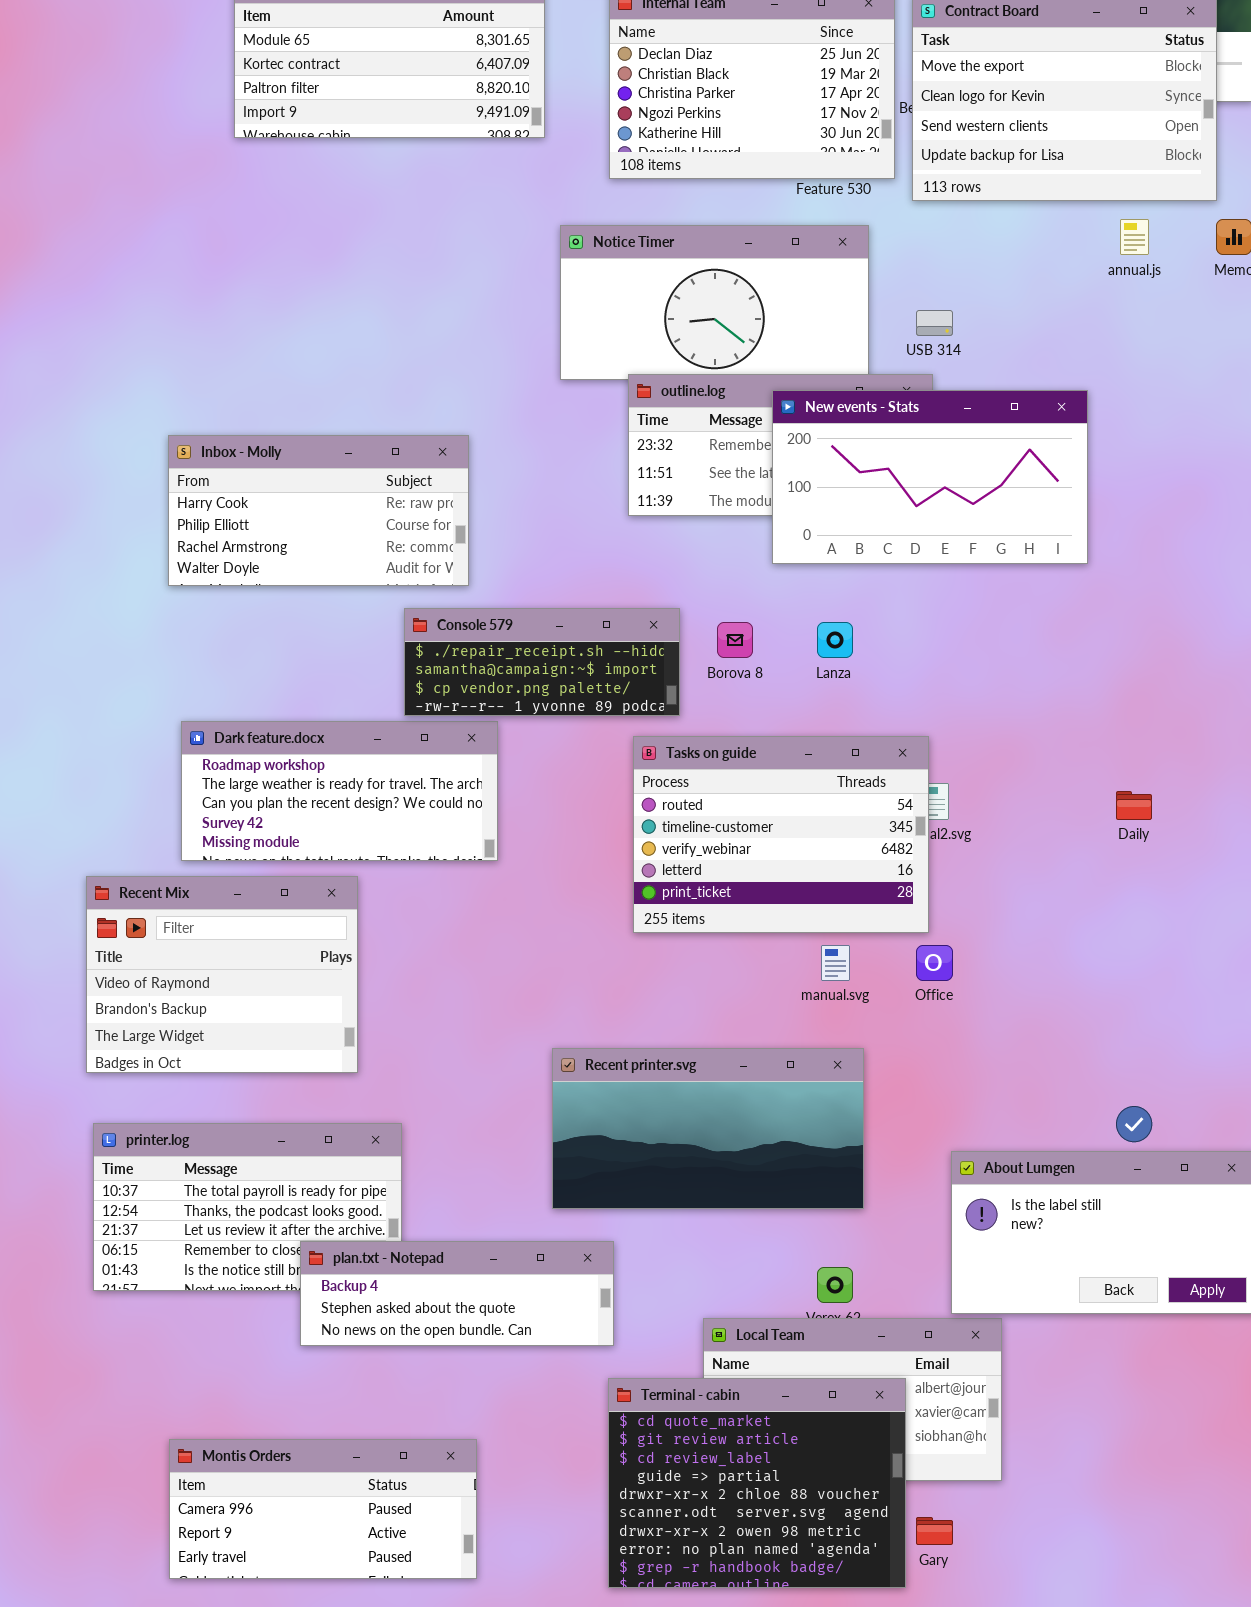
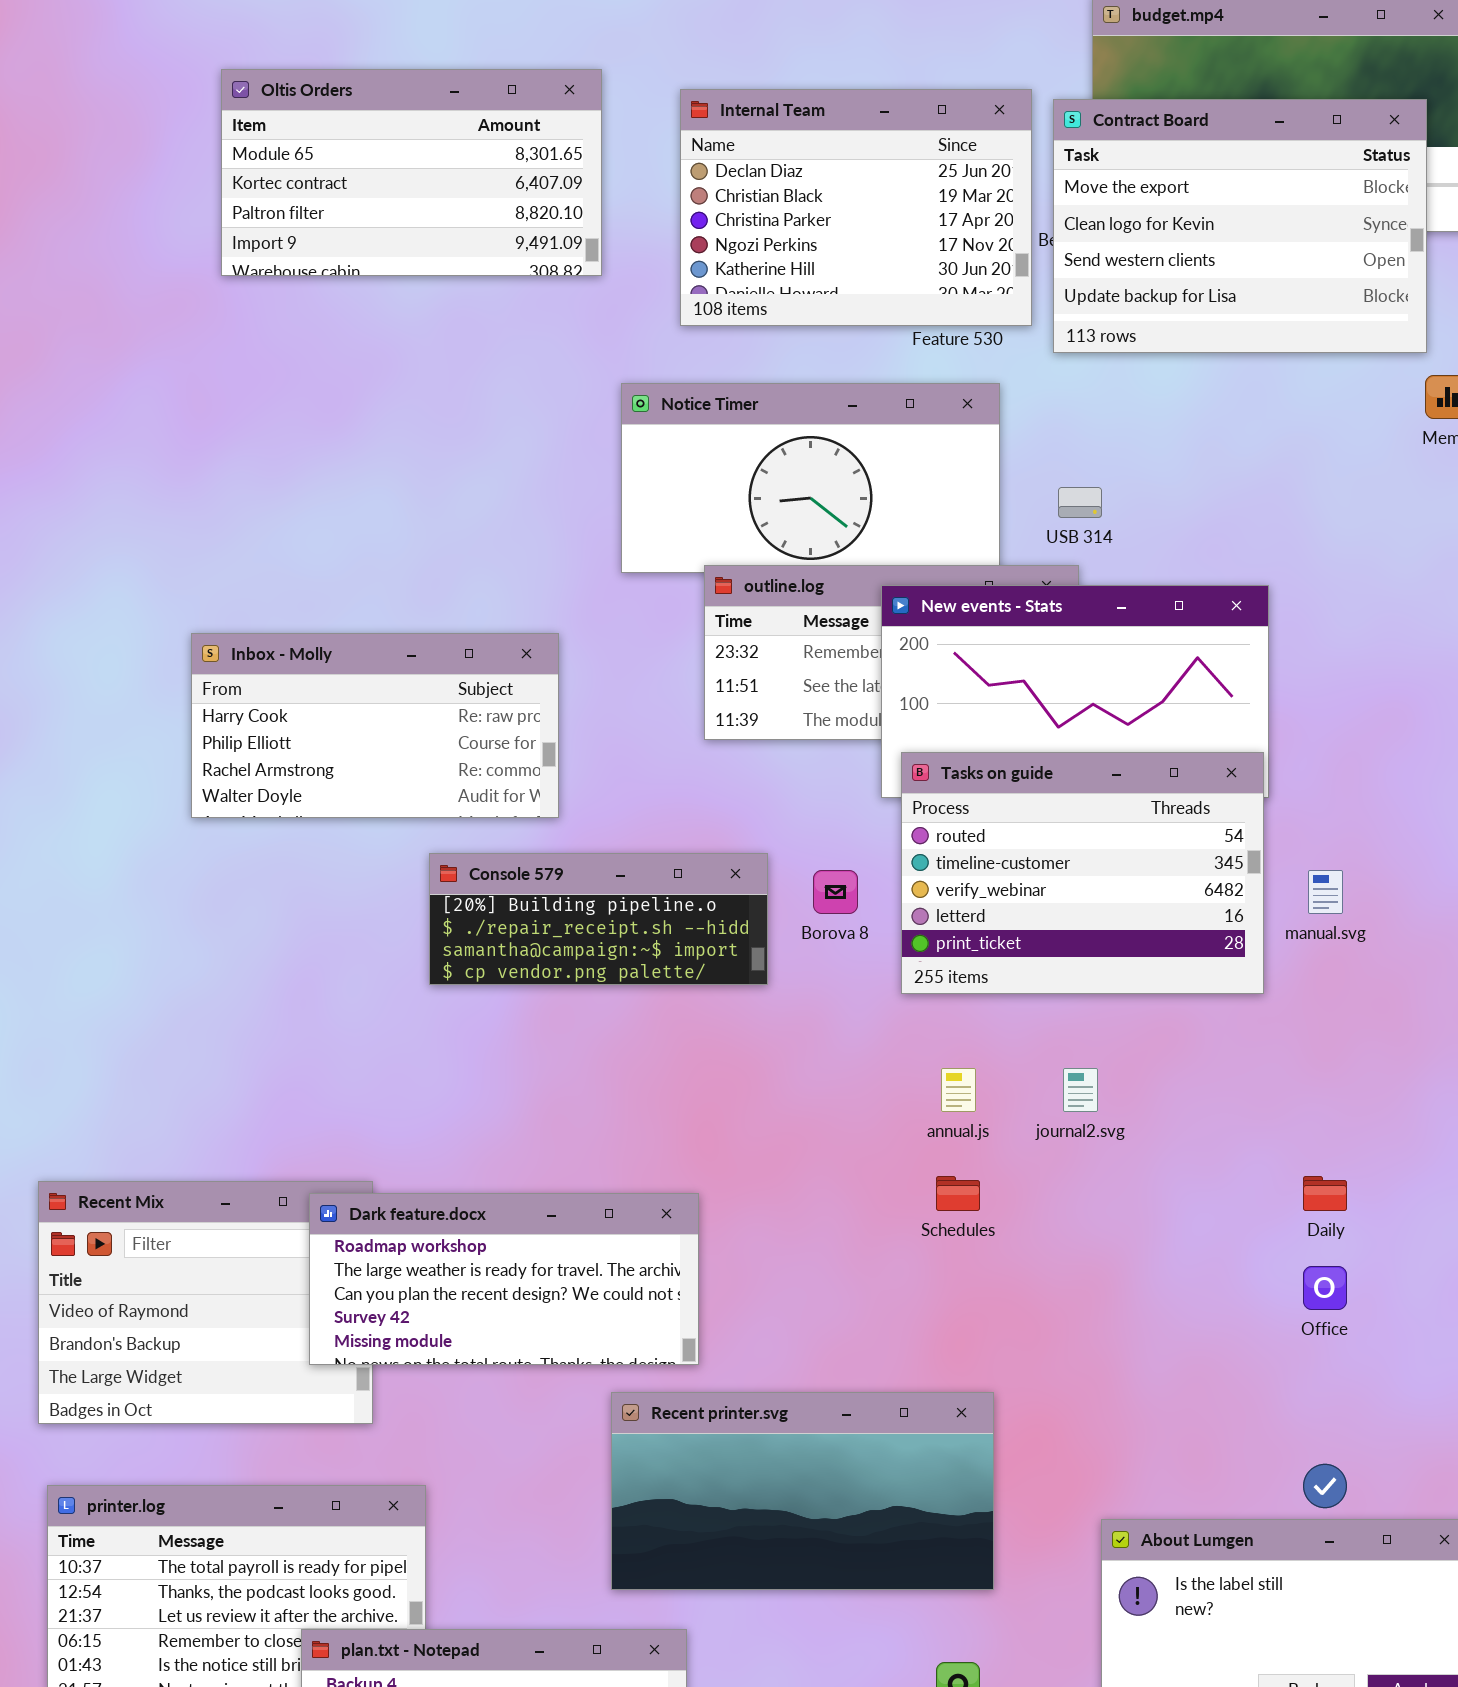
annual.js: [1120,219,1149,255] -> [941,1068,976,1112], moved
Inbox - Molly: [168,435,469,586] -> [191,633,559,818], moved
Console 579: [404,608,680,716] -> [429,853,768,985], scrolled up 1 row
Dark feature.docx: [181,721,498,861] -> [309,1193,699,1365], moved
Tasks on guide: [633,736,929,933] -> [901,752,1264,994], moved
Daily: [1116,791,1152,820] -> [1303,1176,1347,1211], moved
manual.svg: [821,945,850,981] -> [1308,870,1343,914], moved
Office: [916,945,953,981] -> [1303,1266,1347,1310], moved

